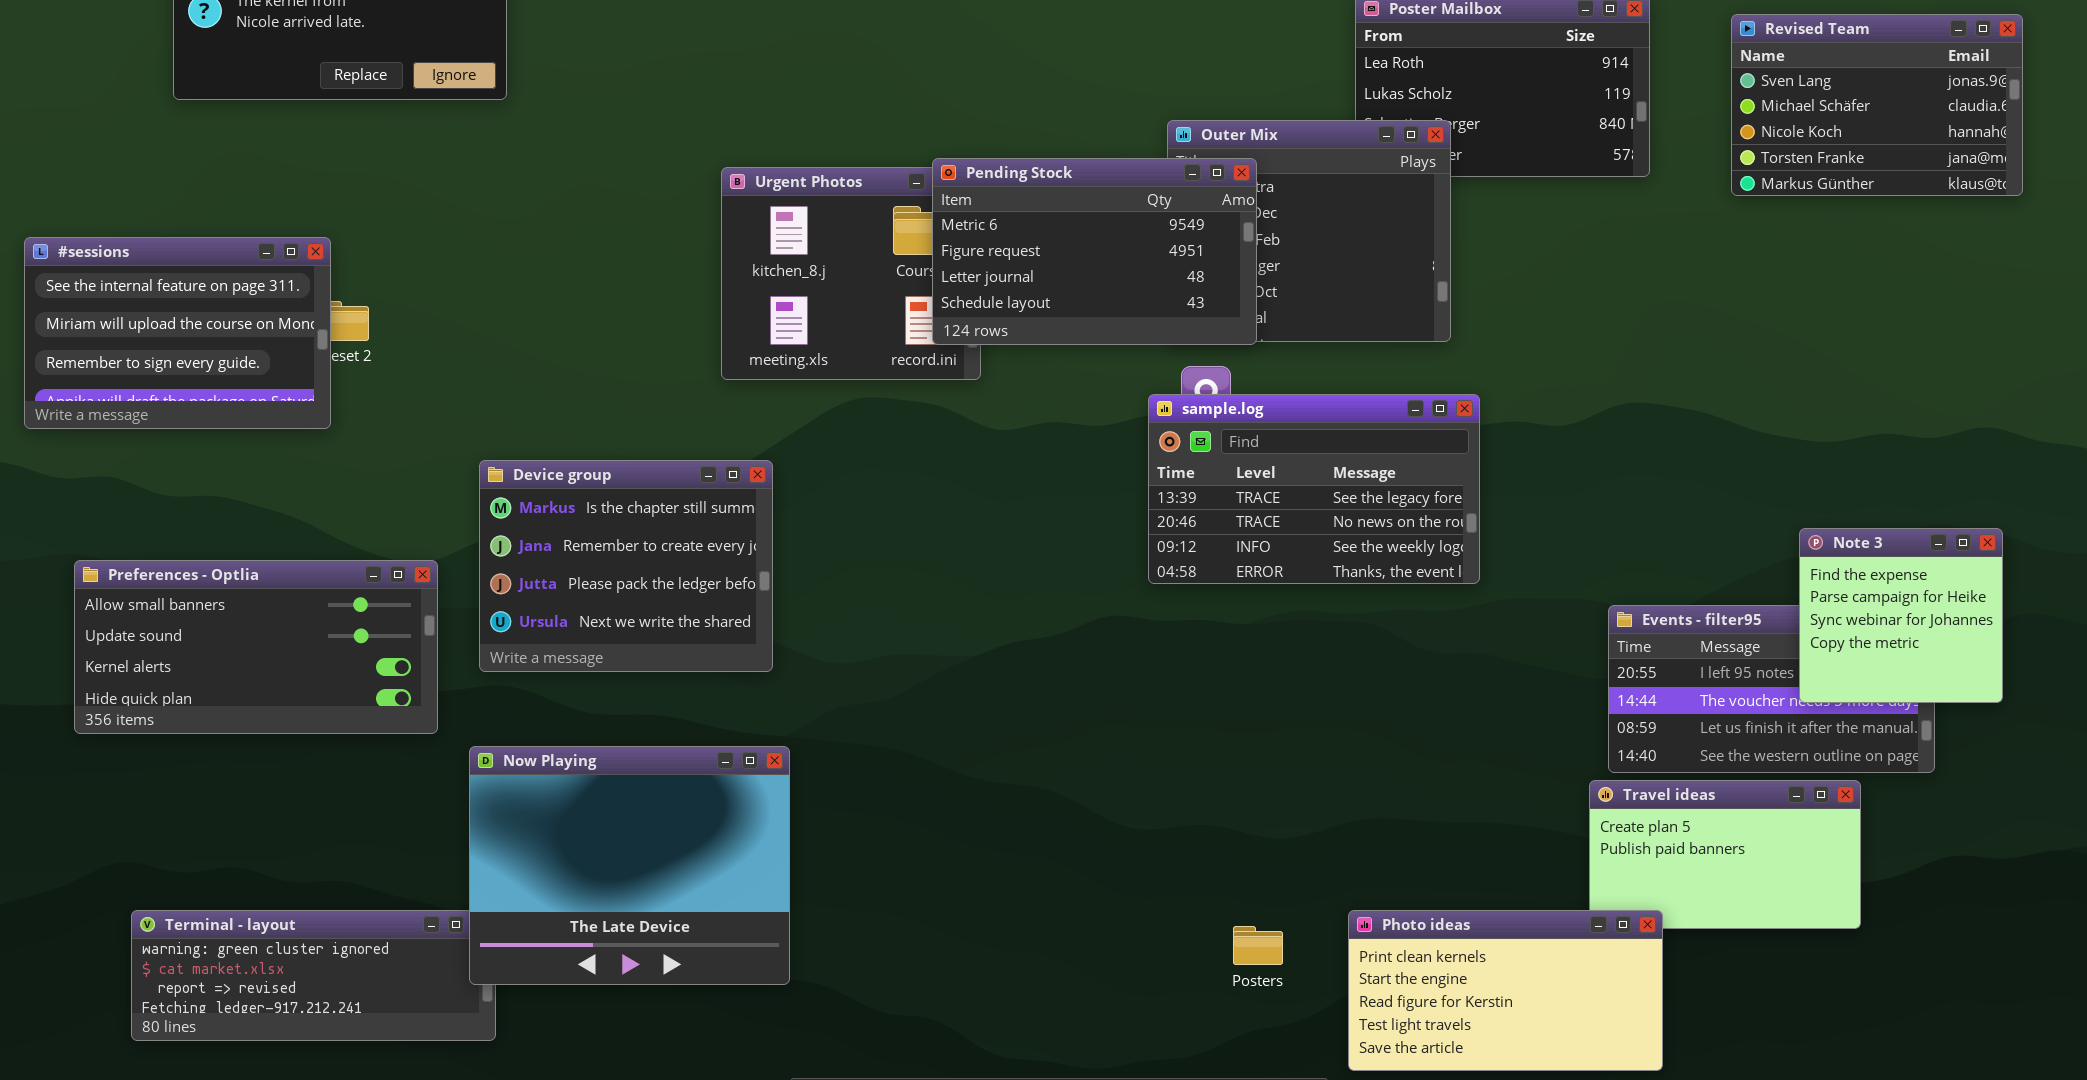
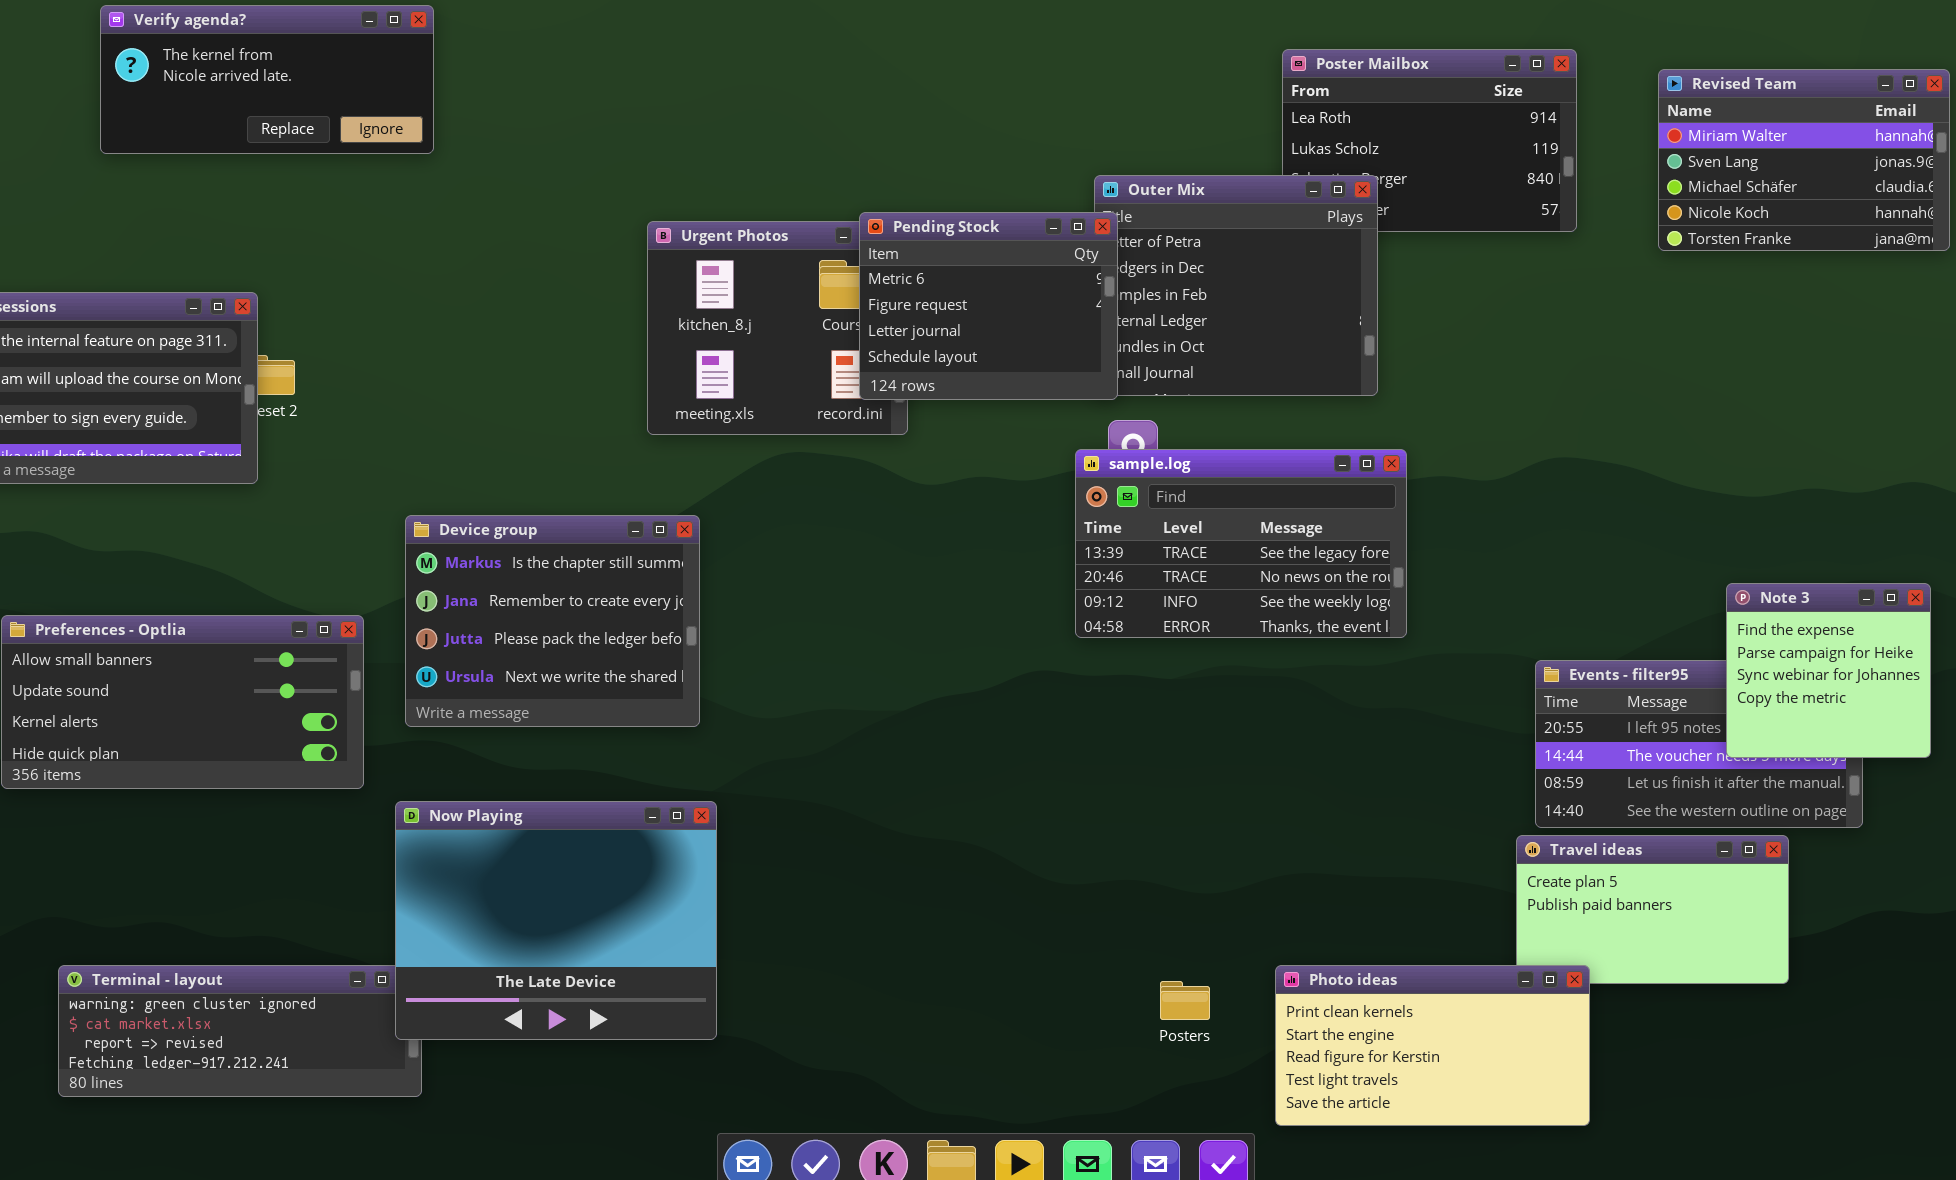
Revised Team: [1731,14,2023,196] -> [1658,69,1950,251], scrolled up 1 row
Pending Stock: [932,158,1257,345] -> [859,212,1118,400], resized

